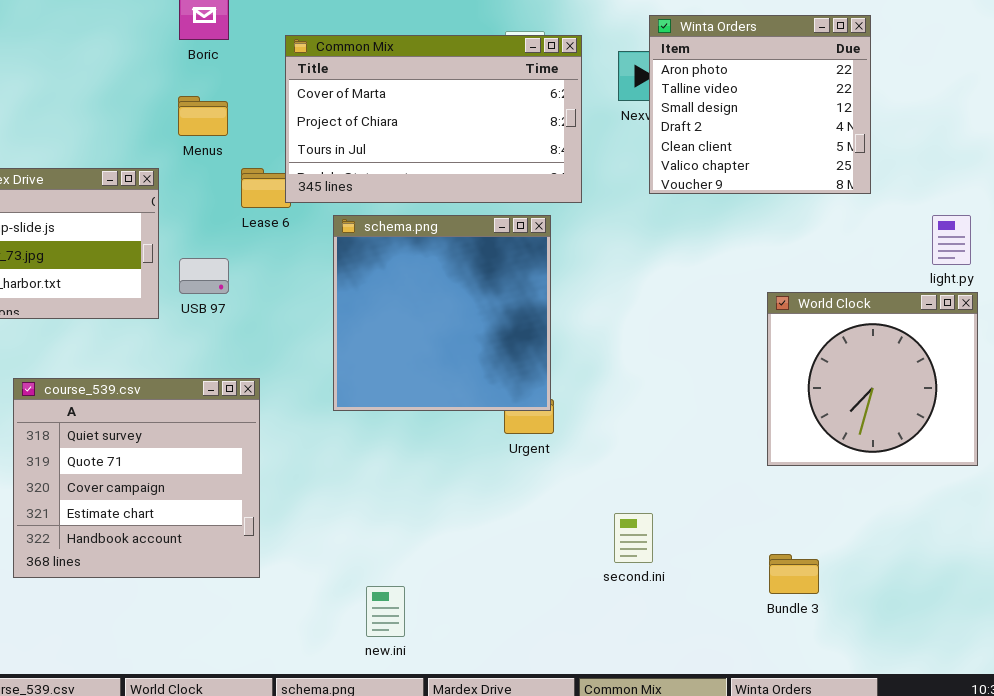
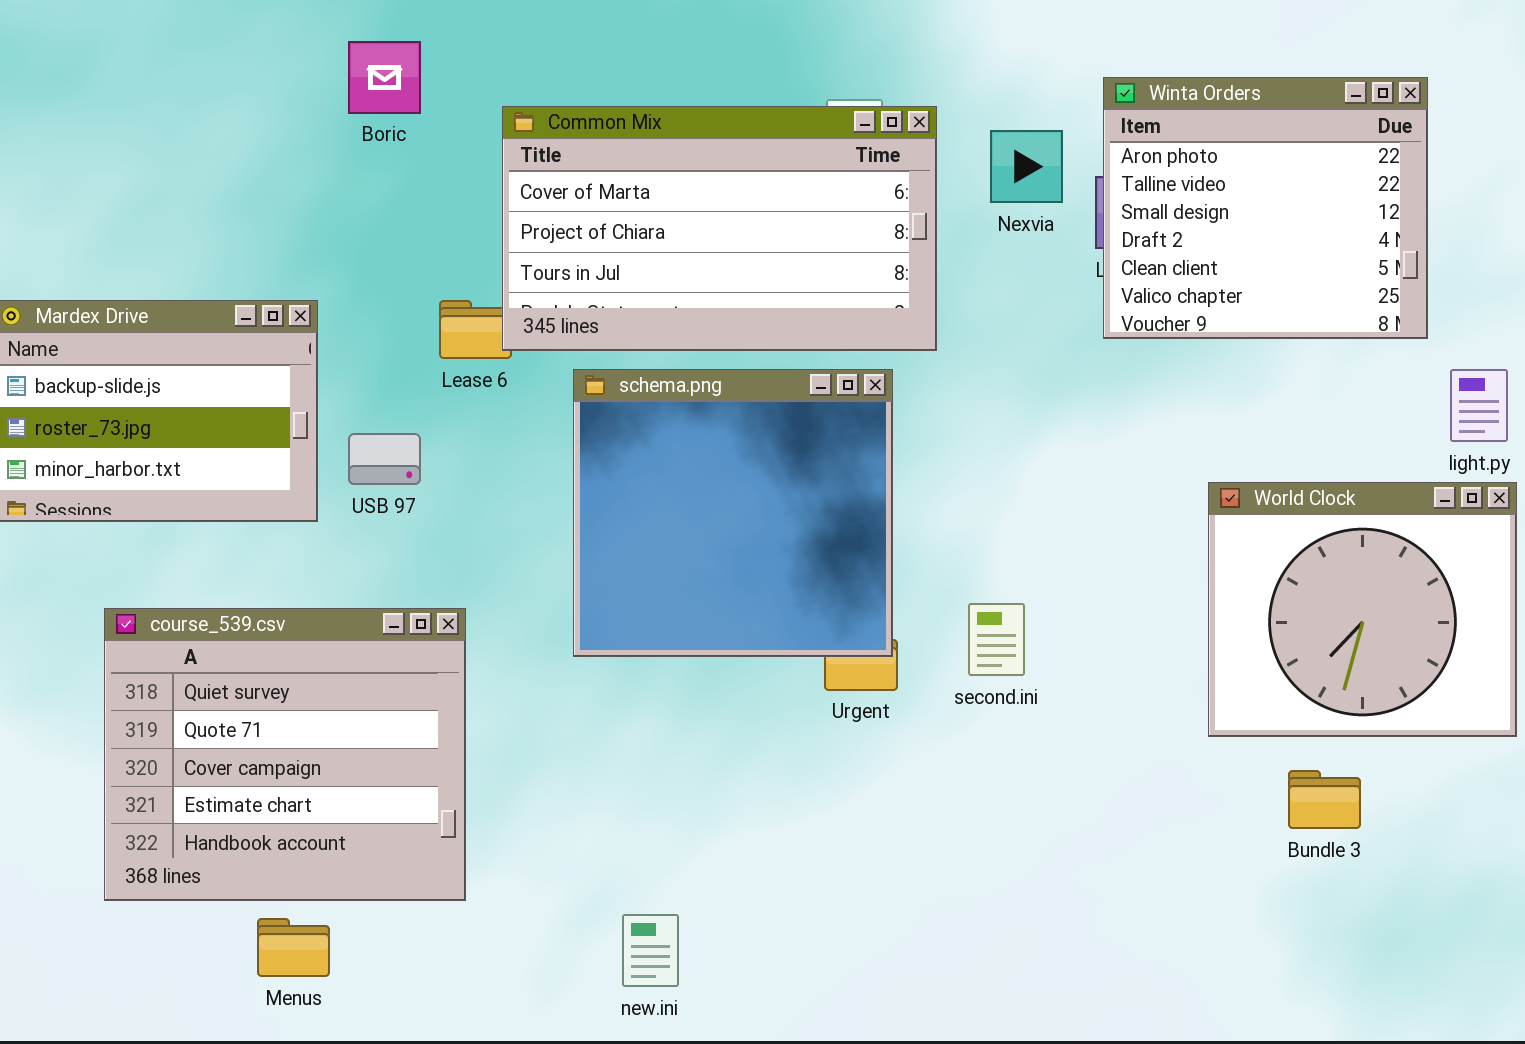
Winta Orders: [649,15,871,194] -> [1103,77,1428,339], moved
Menus: [178,96,228,136] -> [257,918,330,977], moved
second.ini: [614,513,653,563] -> [968,603,1025,676], moved
Bundle 3: [769,554,819,594] -> [1288,770,1361,829], moved

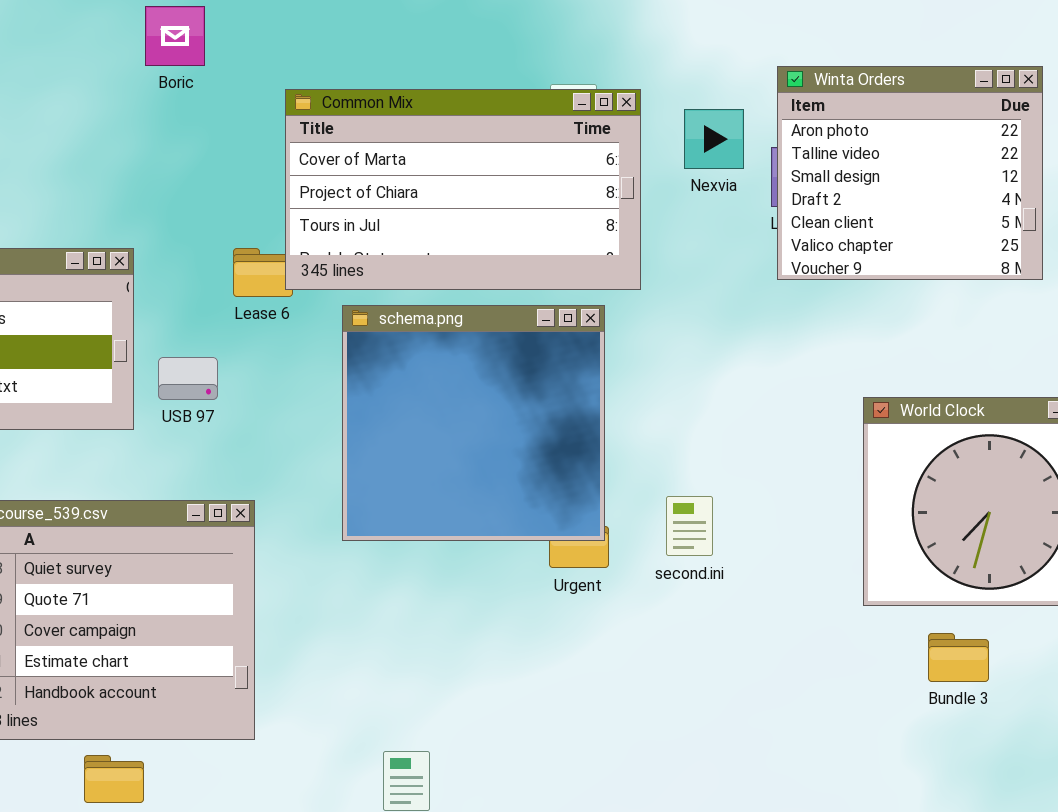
Boric: [348,41,421,114] -> [145,6,205,66], moved

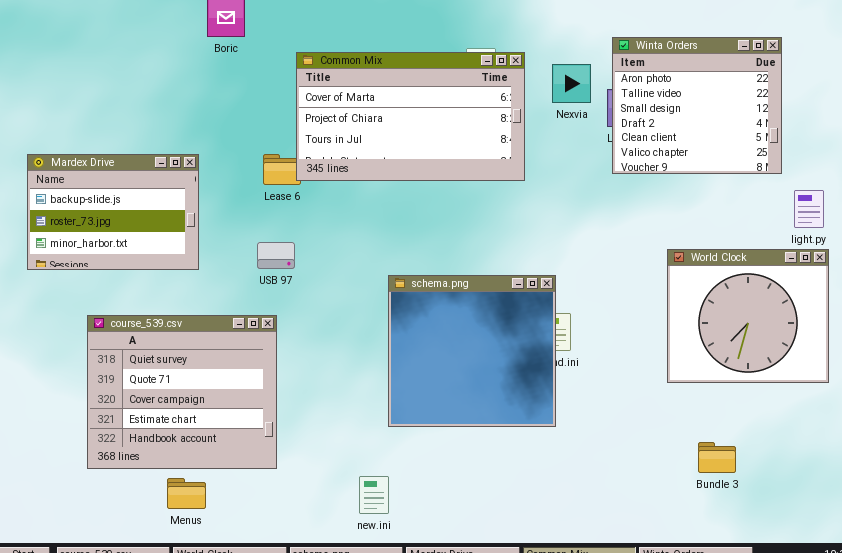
schema.png: [342,305,605,541] -> [388,275,556,427], moved
USB 97: [158,357,218,400] -> [257,242,295,269], moved
Bundle 3: [928,633,989,682] -> [698,442,736,473], moved

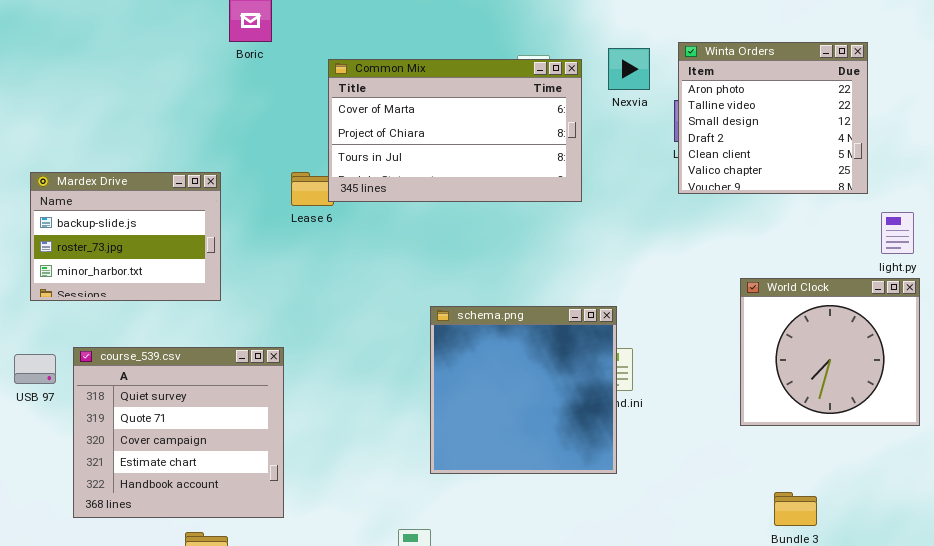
Nexvia: [552,64,591,103] -> [608,48,650,90], moved
USB 97: [257,242,295,269] -> [14,354,56,384], moved
course_539.csv: [87,315,277,469] -> [73,347,284,518], moved

